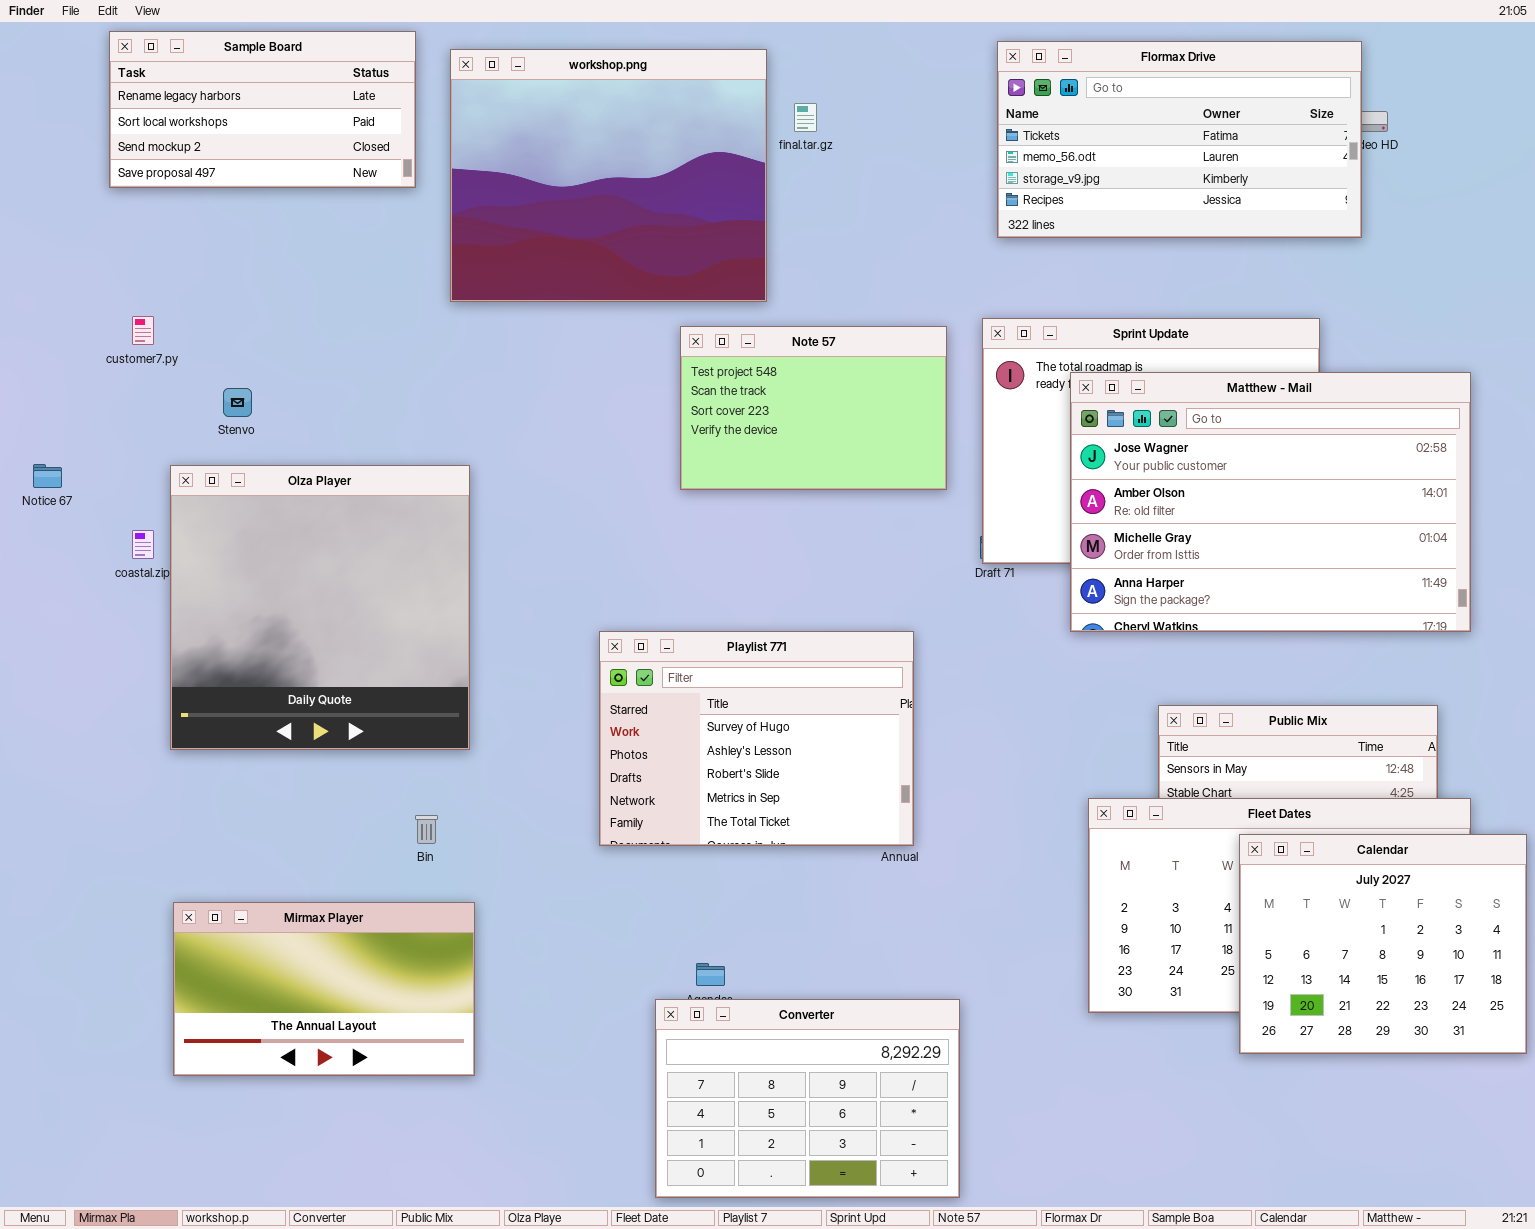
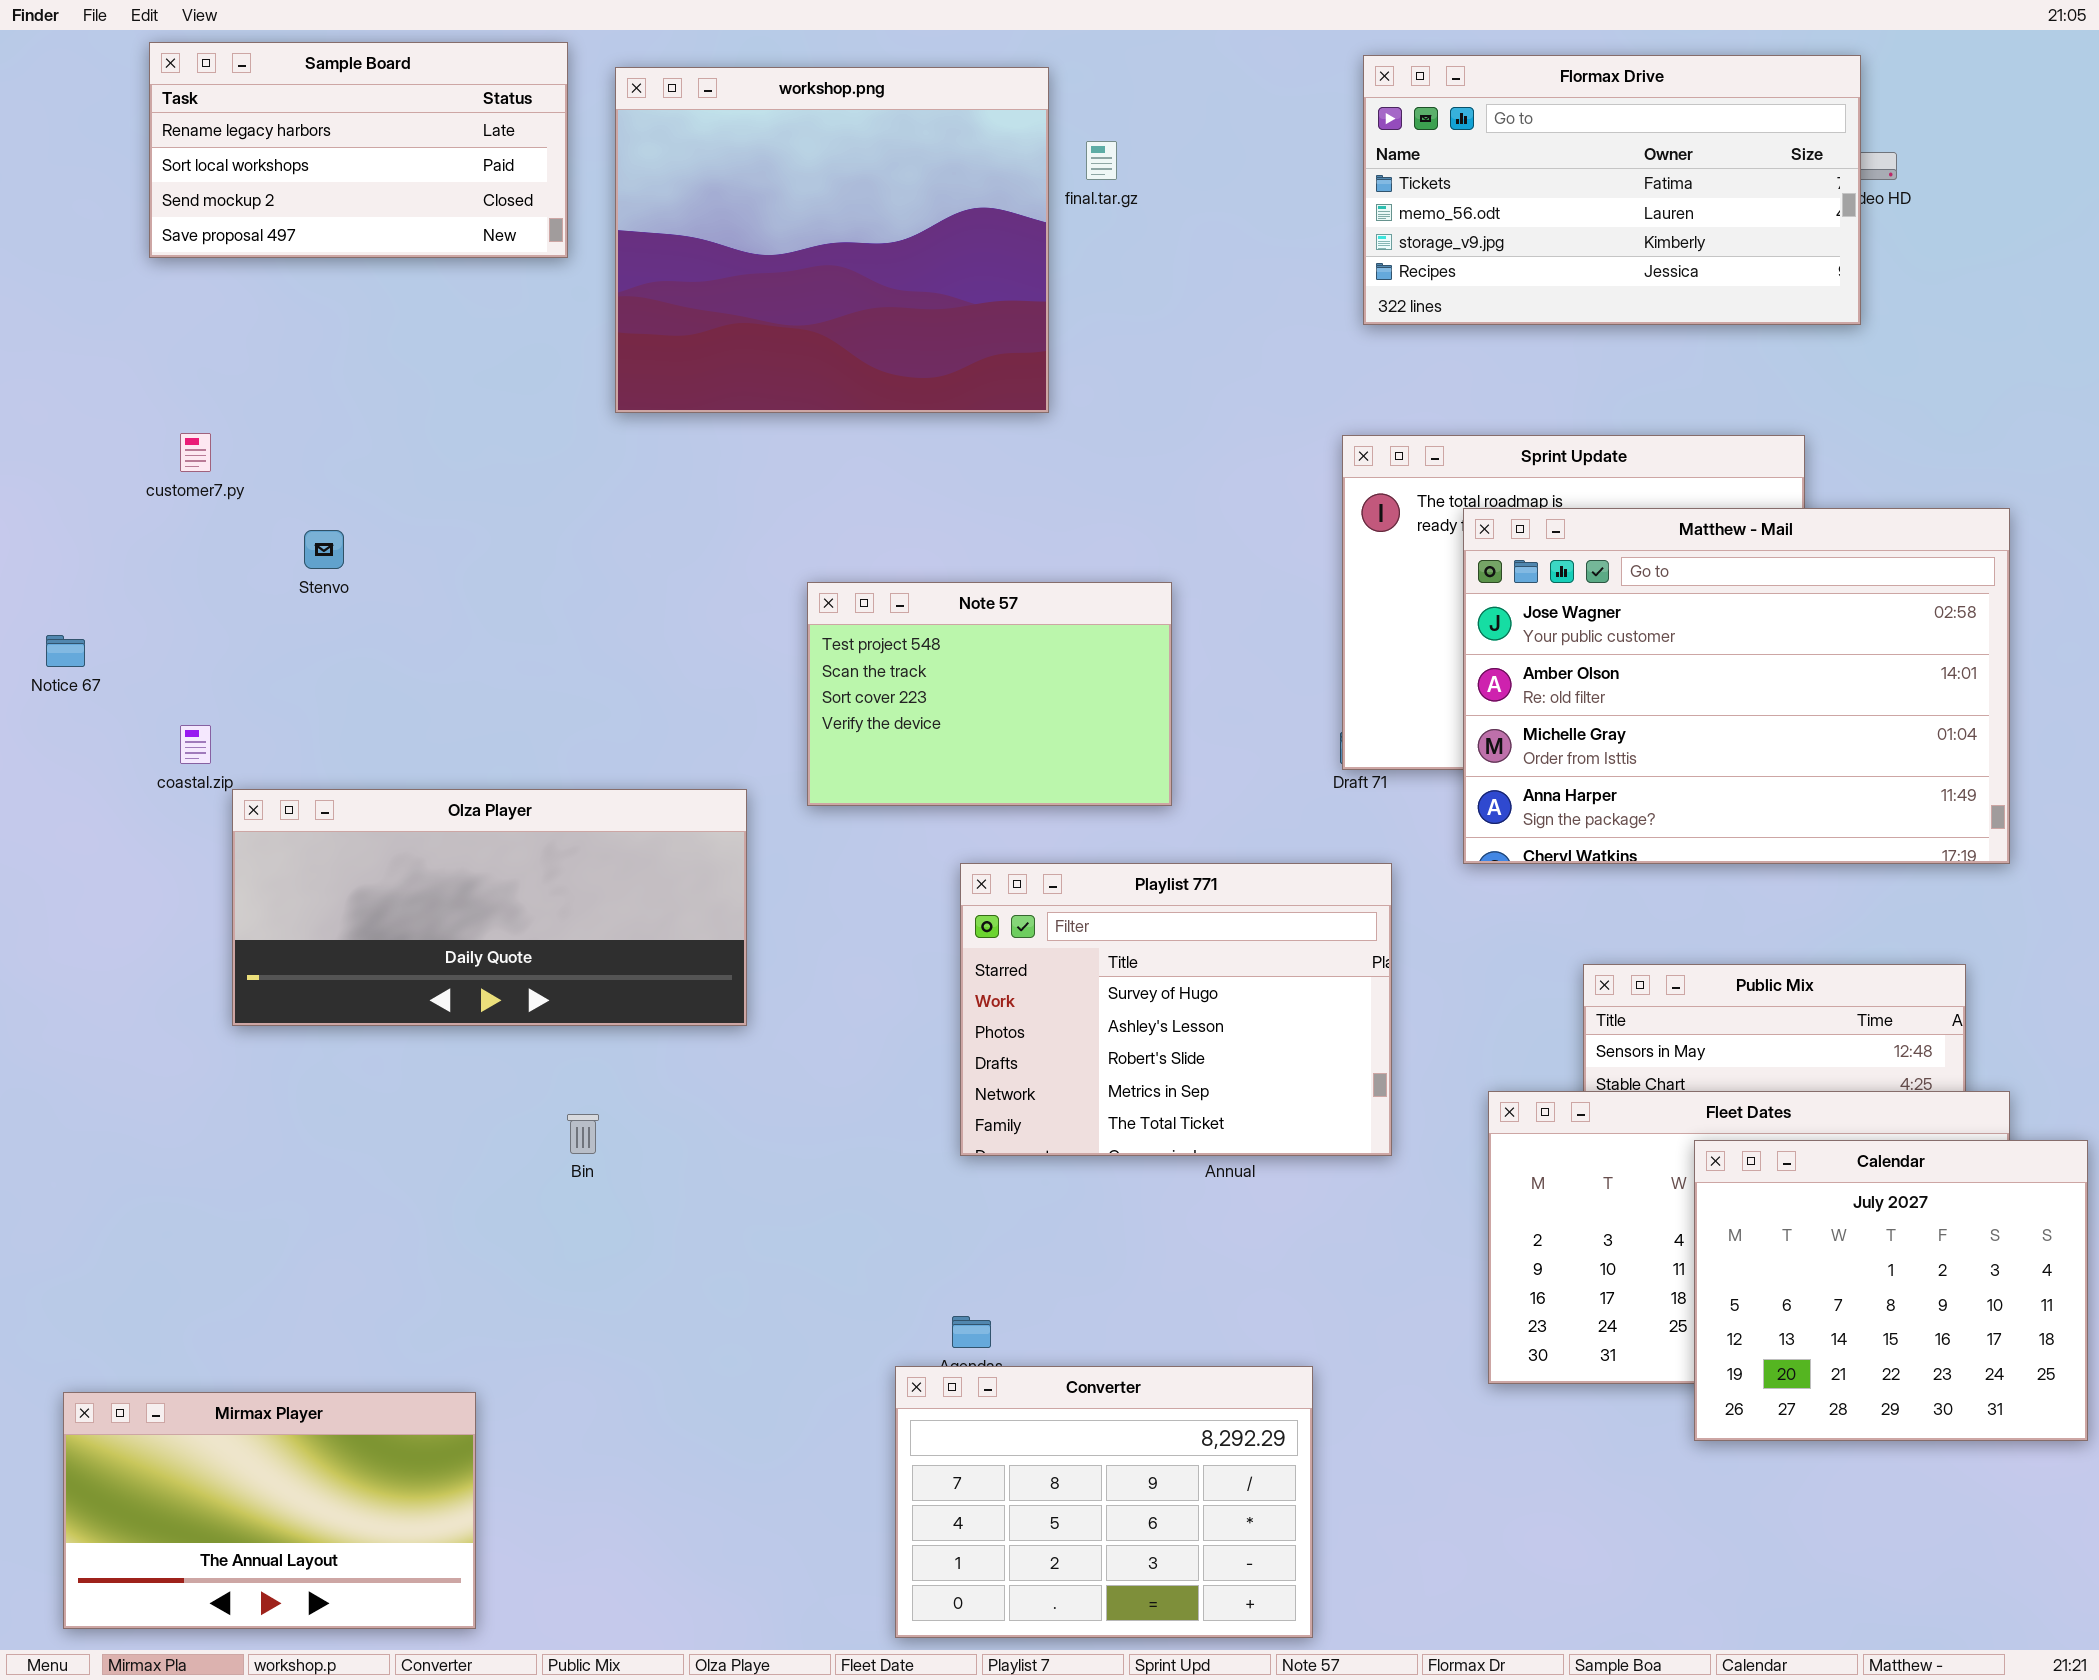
Note 57: [680,326,947,490] -> [807,582,1172,806], moved
Olza Player: [170,465,470,750] -> [232,789,747,1026], resized
Playlist 771: [599,631,914,846] -> [960,863,1392,1156], moved
Mirmax Player: [173,902,475,1076] -> [63,1392,476,1629], moved

